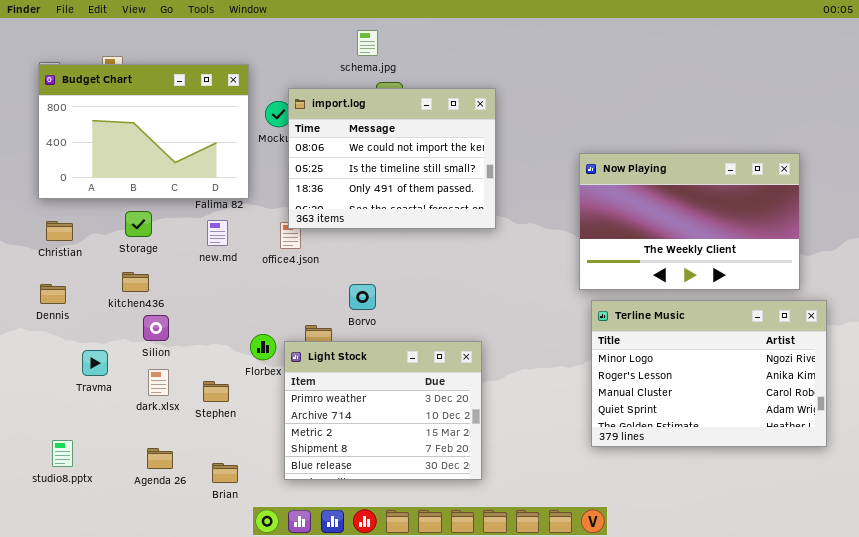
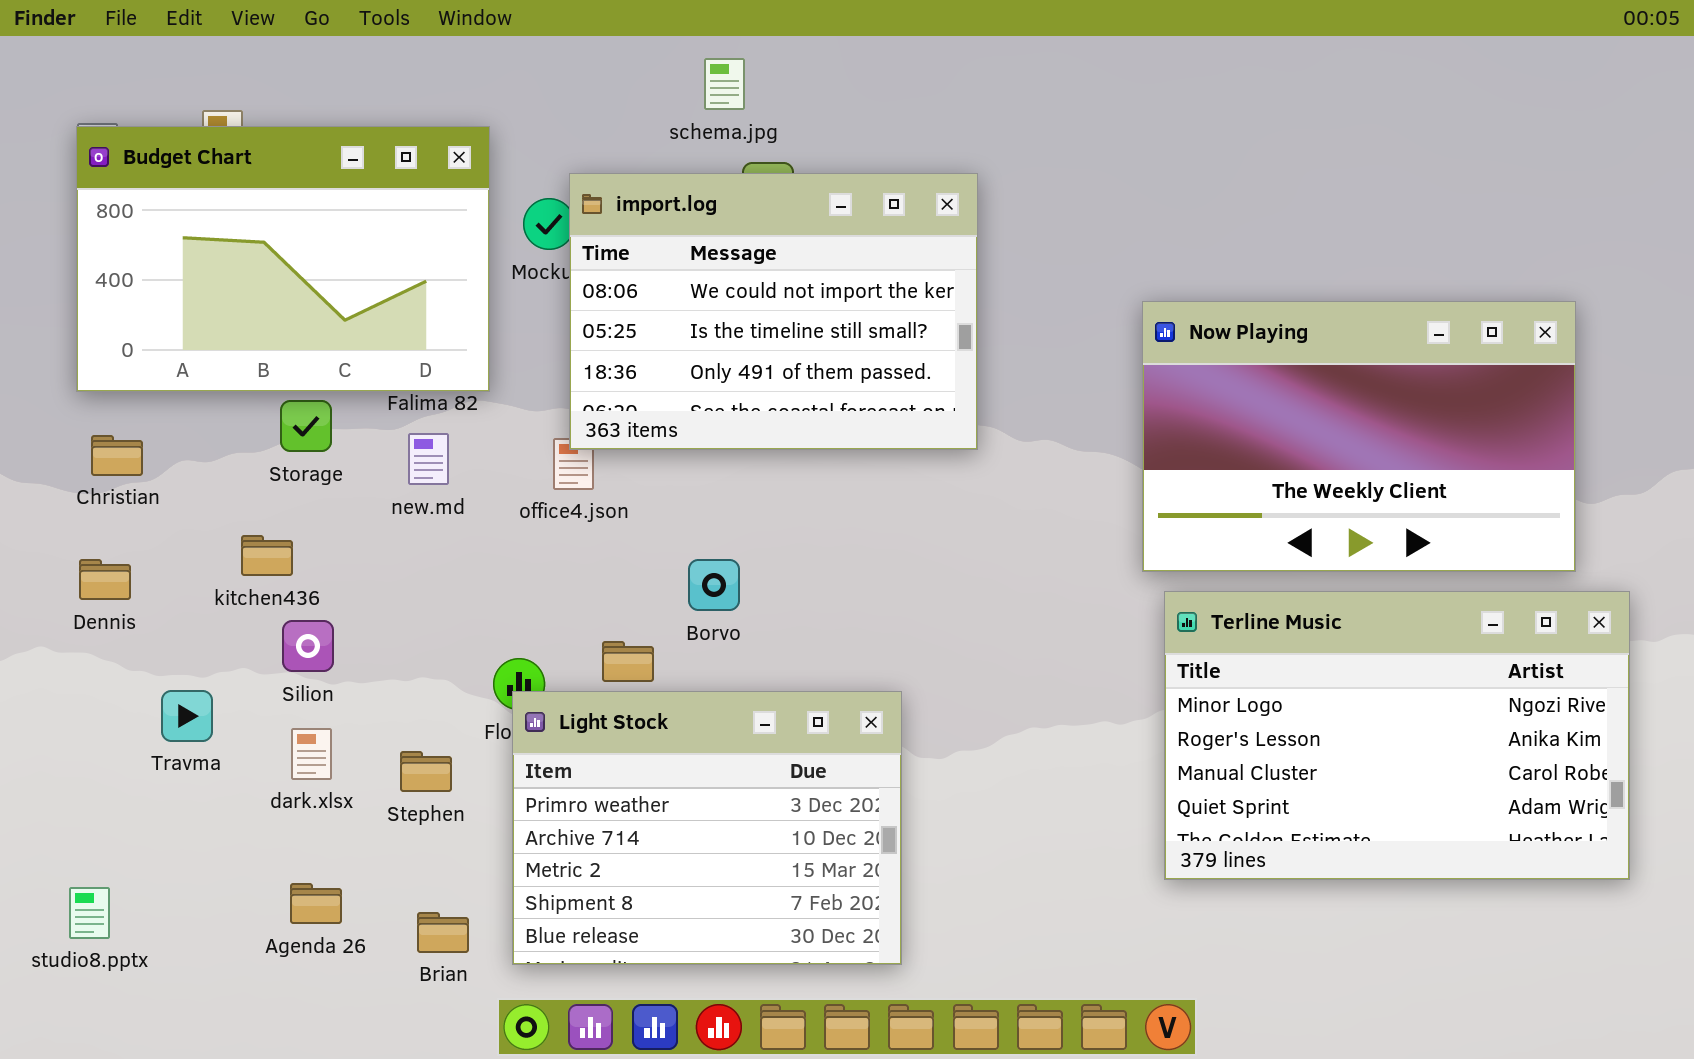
Storage: [125,211,152,237] -> [280,400,332,452], moved
Light Stock: [284,341,482,480] -> [512,691,902,965], moved
studio8.pptx: [52,440,73,467] -> [69,887,110,939], moved

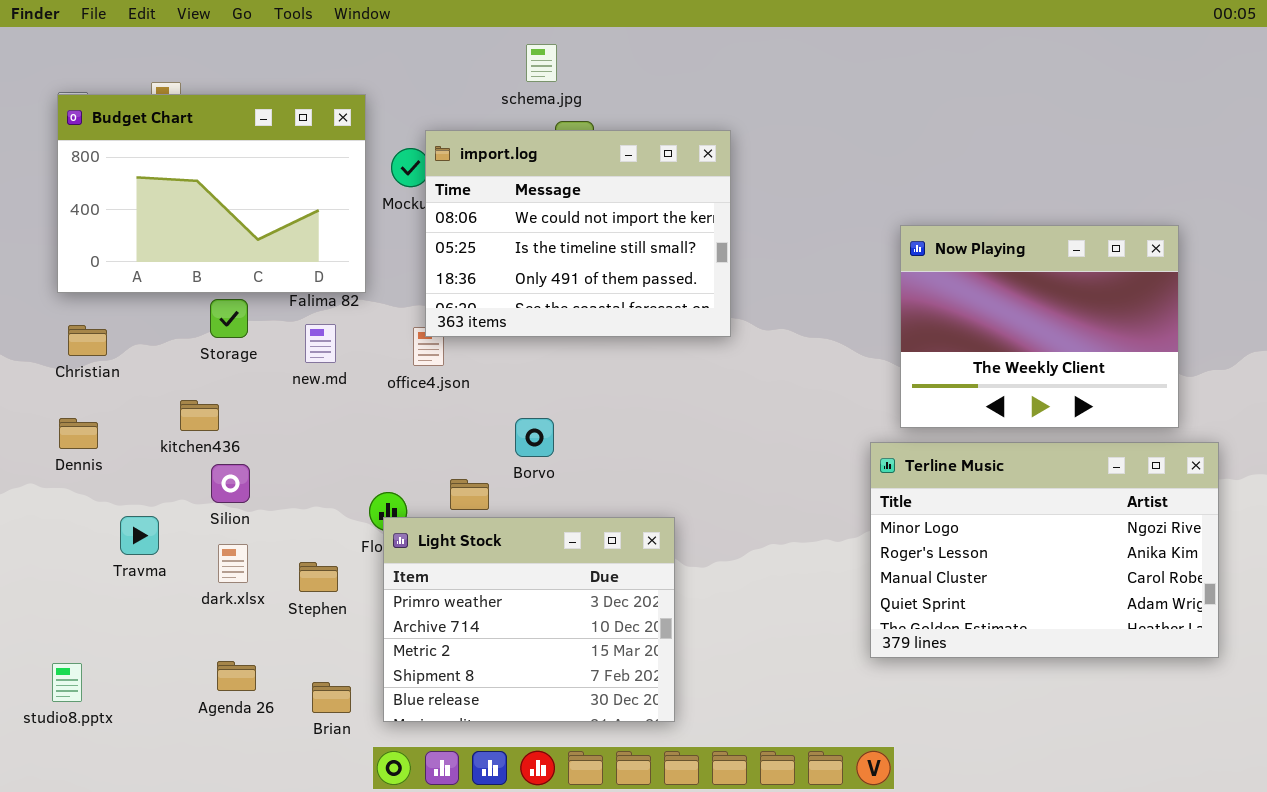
Now Playing: [1142,301,1576,572] -> [900,225,1179,428], resized

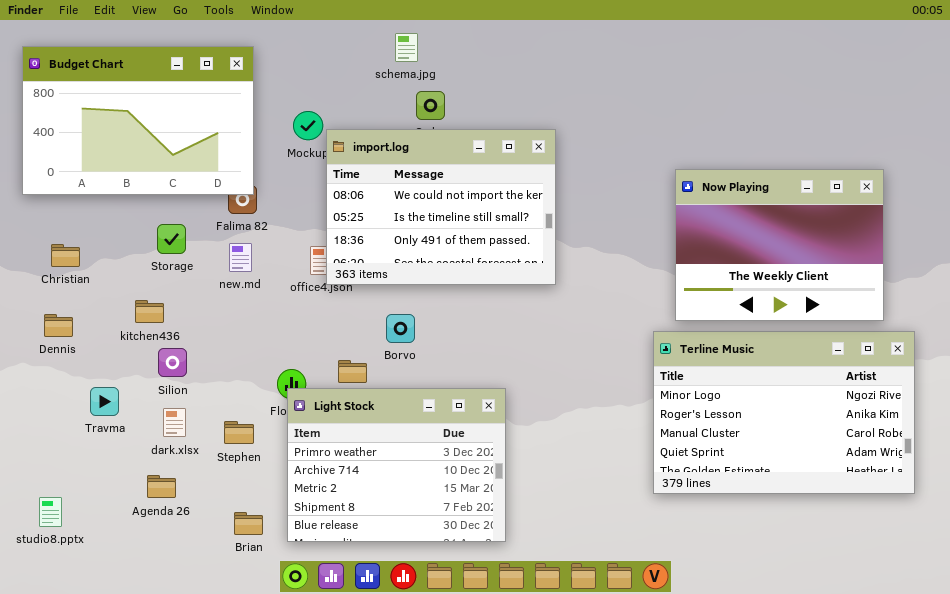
Budget Chart: [57,94,366,293] -> [22,46,254,195], moved
import.log: [425,130,731,337] -> [326,129,556,285], moved
Agenda 26: [217,661,256,691] -> [147,475,176,498], moved

